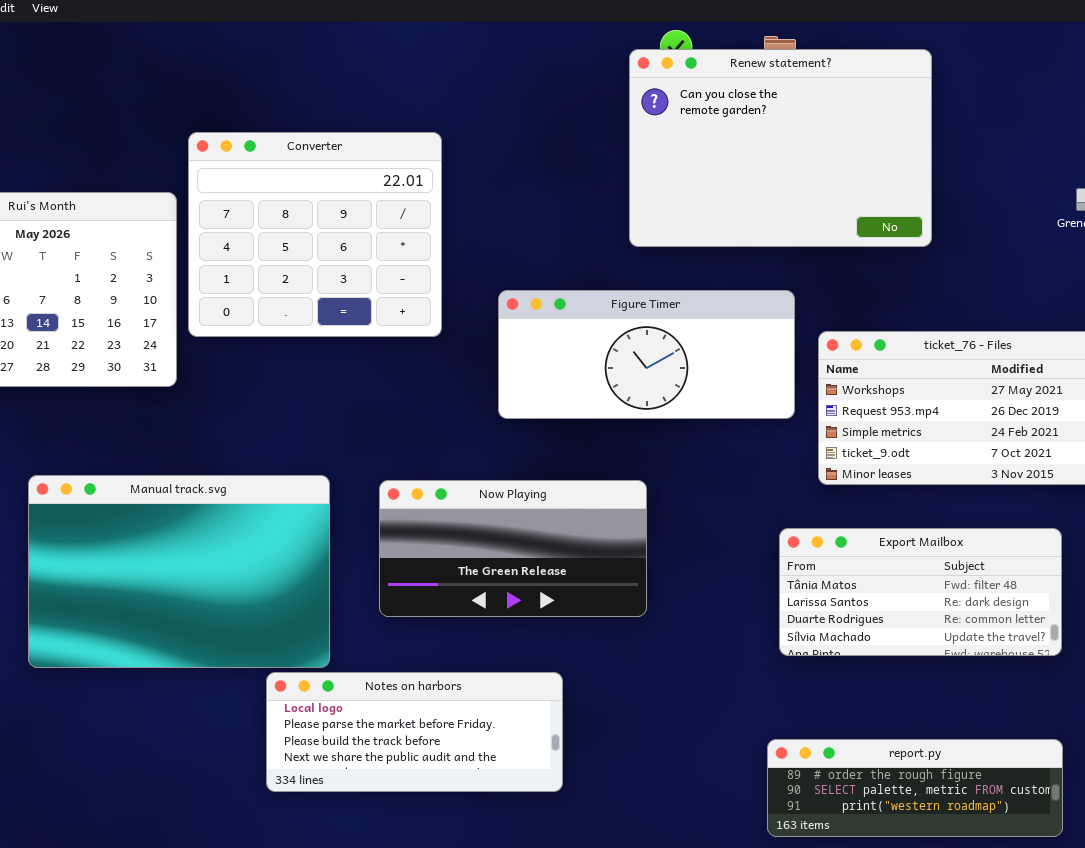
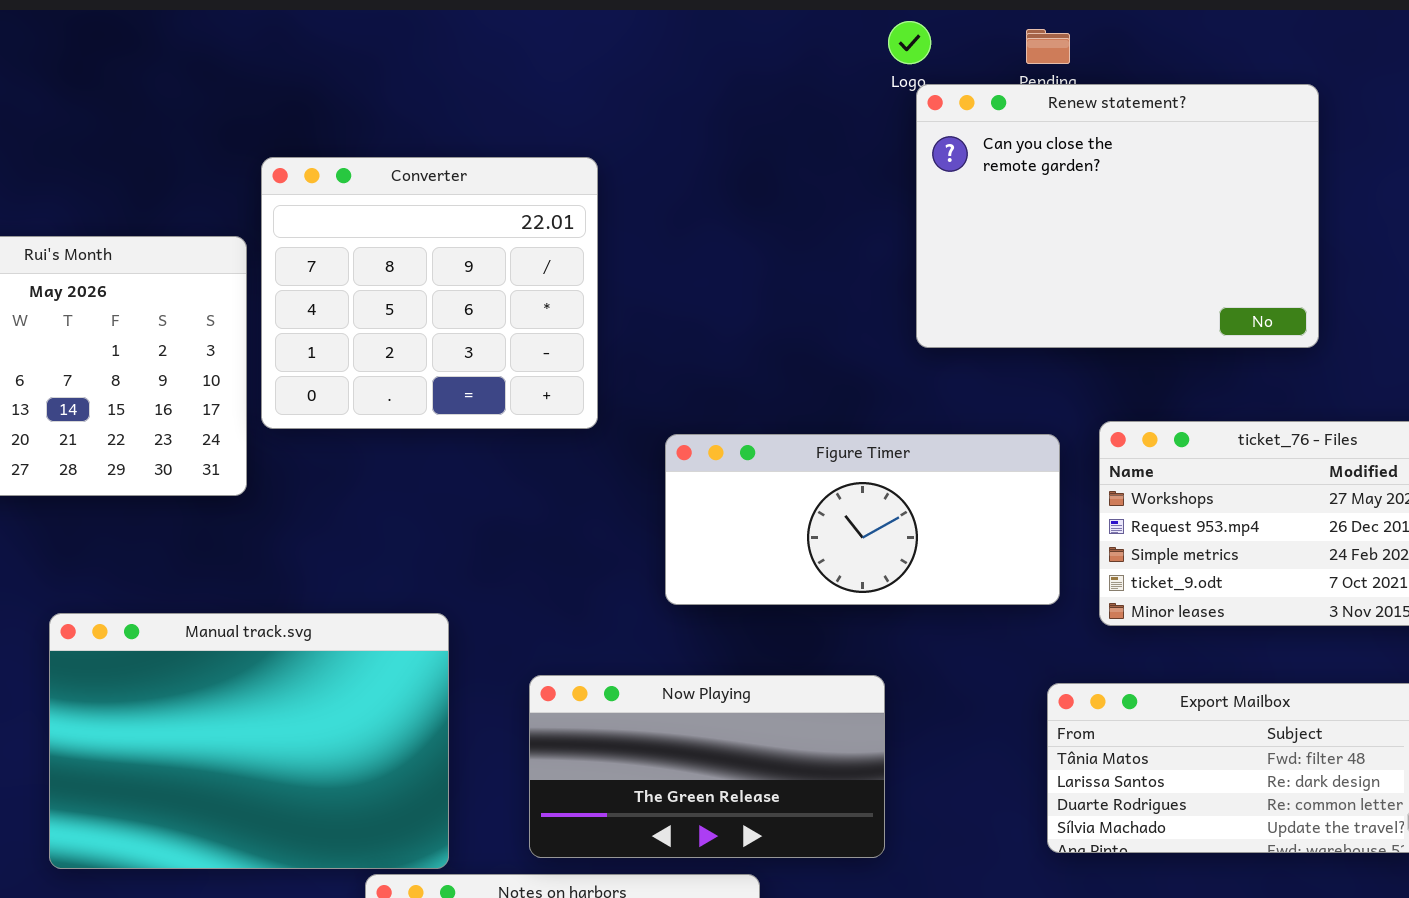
Renew statement?: [629,49,932,247] -> [916,84,1319,348], moved
Figure Timer: [498,290,795,419] -> [665,434,1060,605], moved
Now Playing: [379,480,647,617] -> [529,675,885,858], moved

